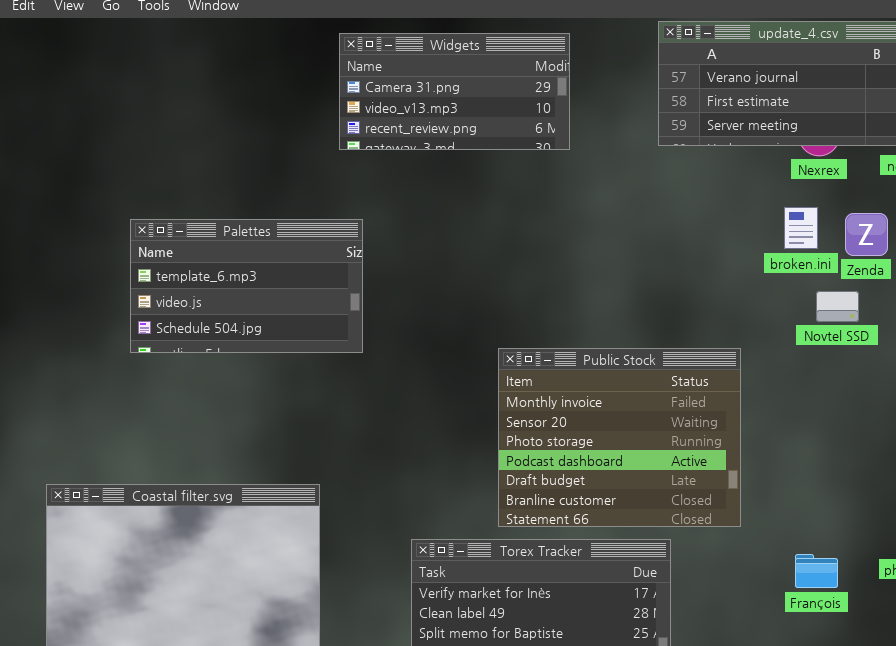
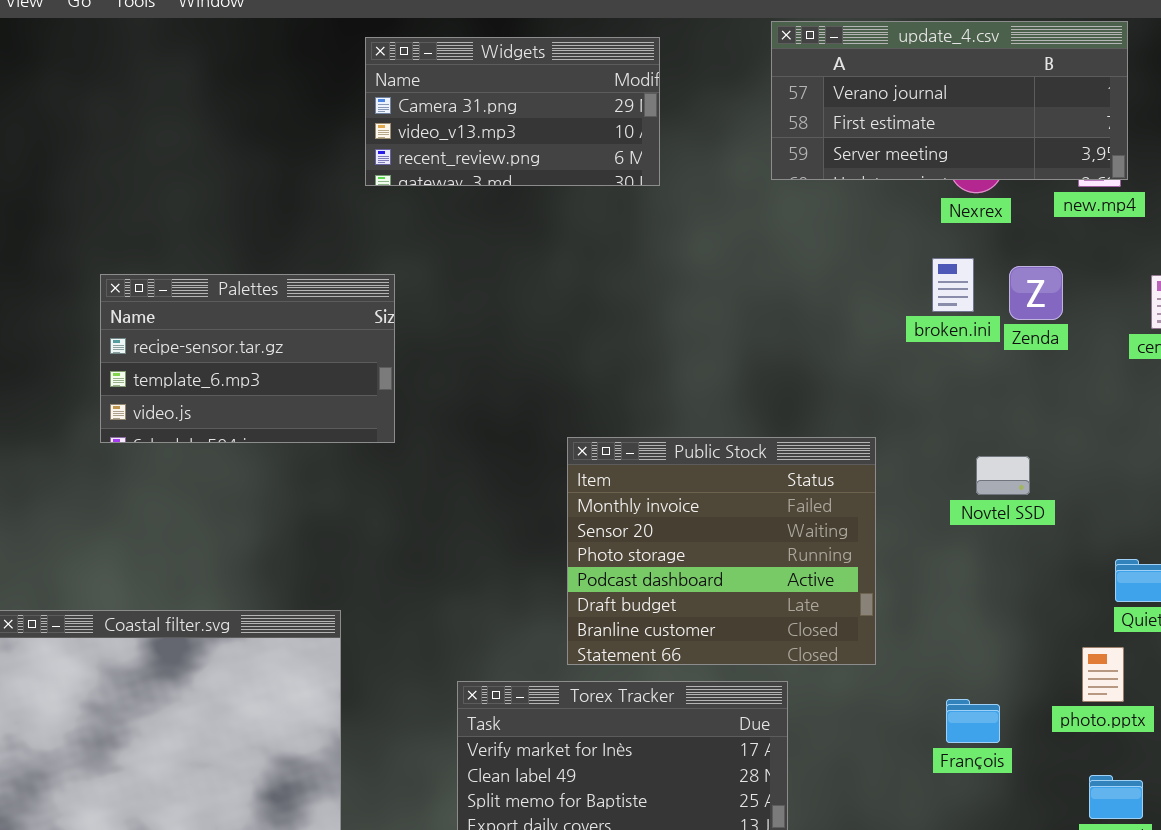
Palettes: [130,219,363,353] -> [100,274,395,443], scrolled up 1 row
Novtel SSD: [816,291,859,322] -> [976,456,1030,495], moved

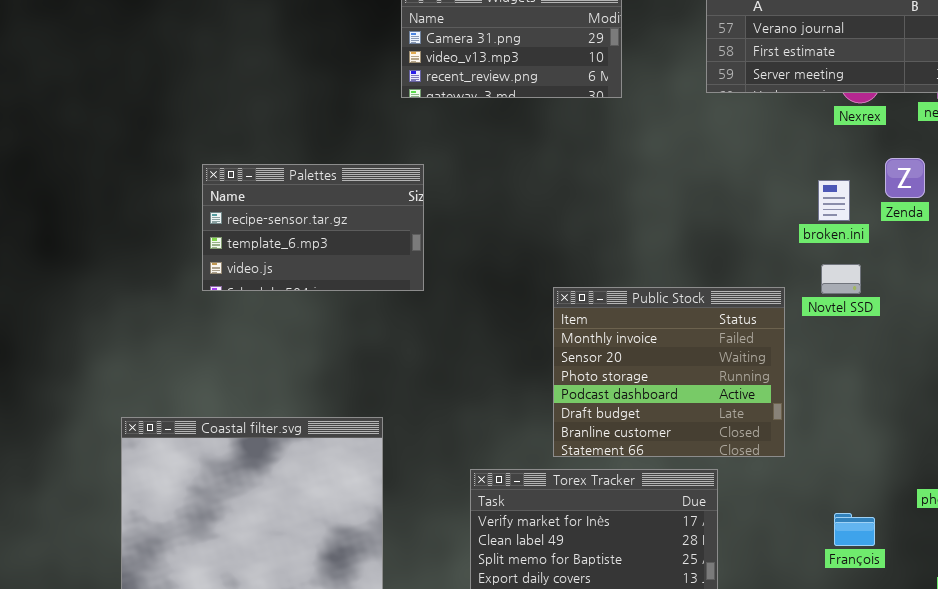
broken.ini: [932,258,974,312] -> [818,180,850,221], moved
Novtel SSD: [976,456,1030,495] -> [821,264,861,294], moved
François: [946,699,1000,743] -> [834,513,875,546], moved

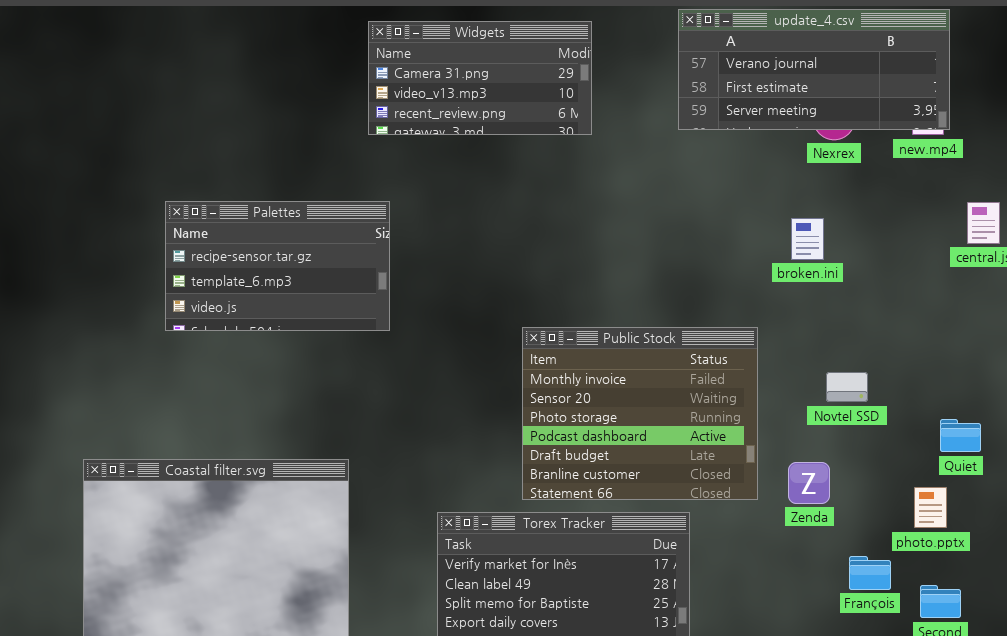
Zenda: [885,158,925,198] -> [788,462,830,504], moved
Novtel SSD: [821,264,861,294] -> [826,372,868,402], moved
François: [834,513,875,546] -> [849,556,891,590], moved

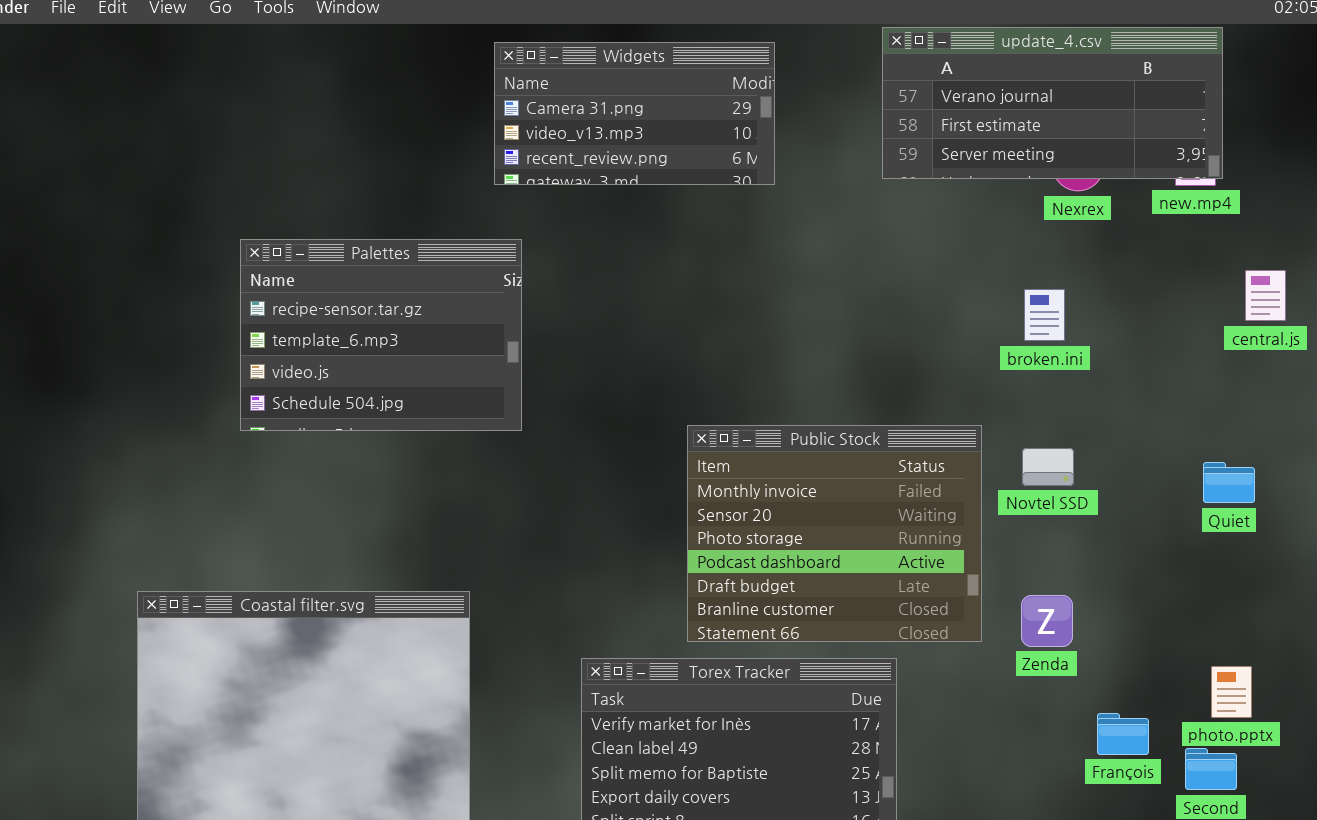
Palettes: [165,201,390,331] -> [240,239,522,431], resized
Novtel SSD: [826,372,868,402] -> [1022,448,1074,486], moved
Quiet: [940,419,981,452] -> [1203,462,1255,503], moved
photo.pptx: [914,487,947,528] -> [1211,666,1252,718], moved

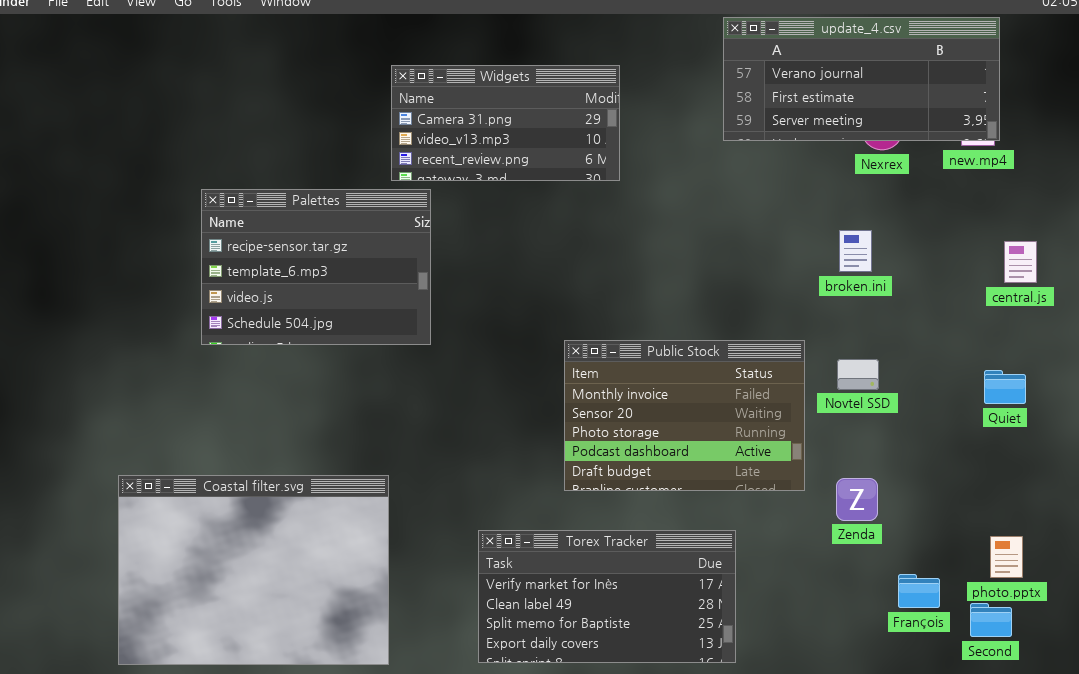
Widgets: [494,42,775,185] -> [391,65,620,181], moved
central.js: [1245,270,1286,321] -> [1004,241,1037,283], moved
Public Stock: [687,425,982,642] -> [564,340,805,491], resized

